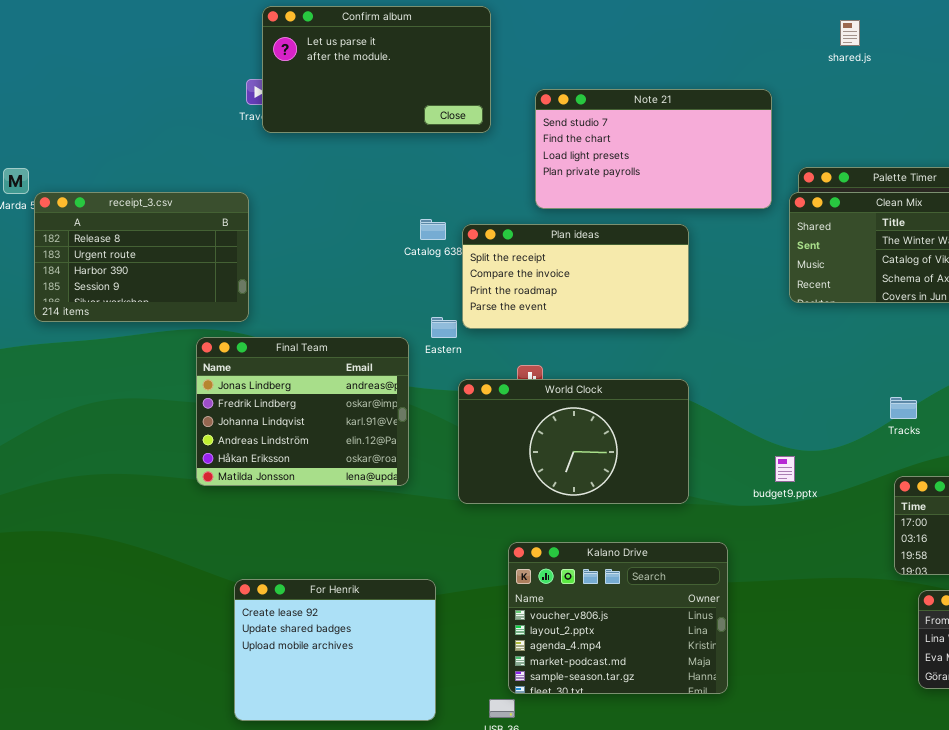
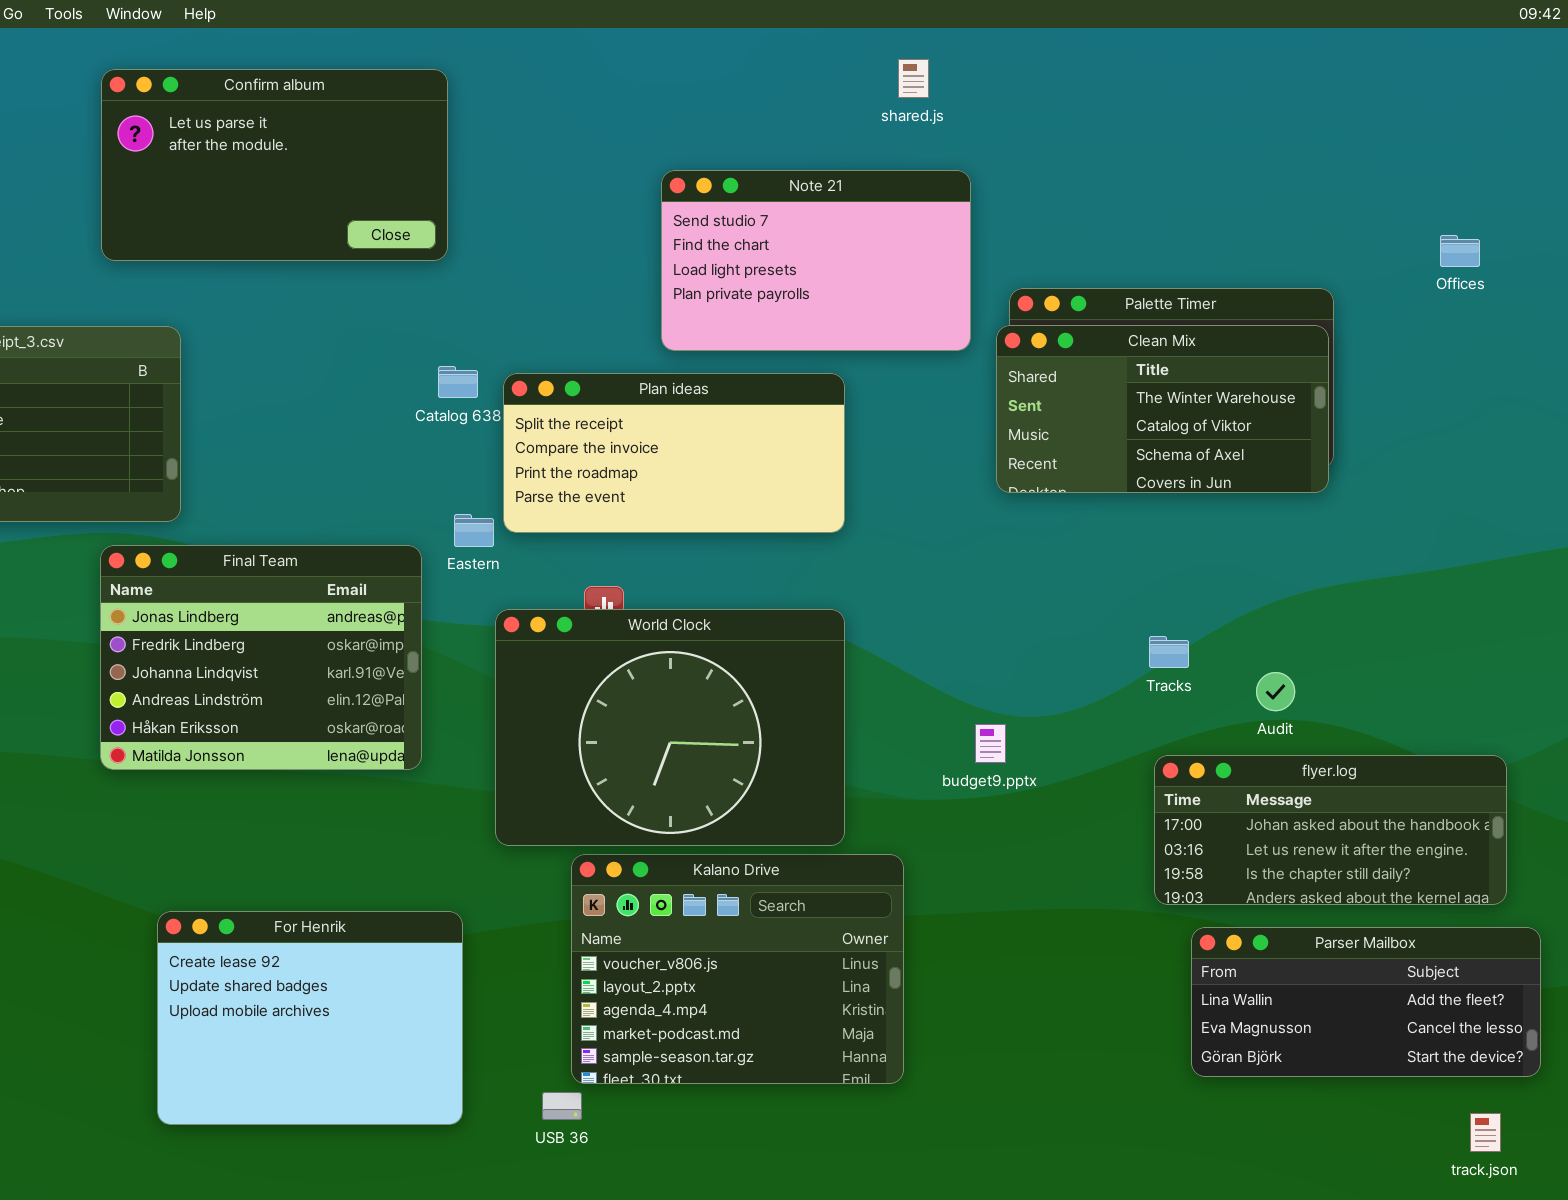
Confirm album: [262,6,491,133] -> [101,69,448,261], moved
shared.js: [840,20,860,46] -> [898,59,929,98], moved
Note 21: [535,89,772,209] -> [661,170,971,351], resized
World Clock: [458,379,689,504] -> [495,609,845,846], resized

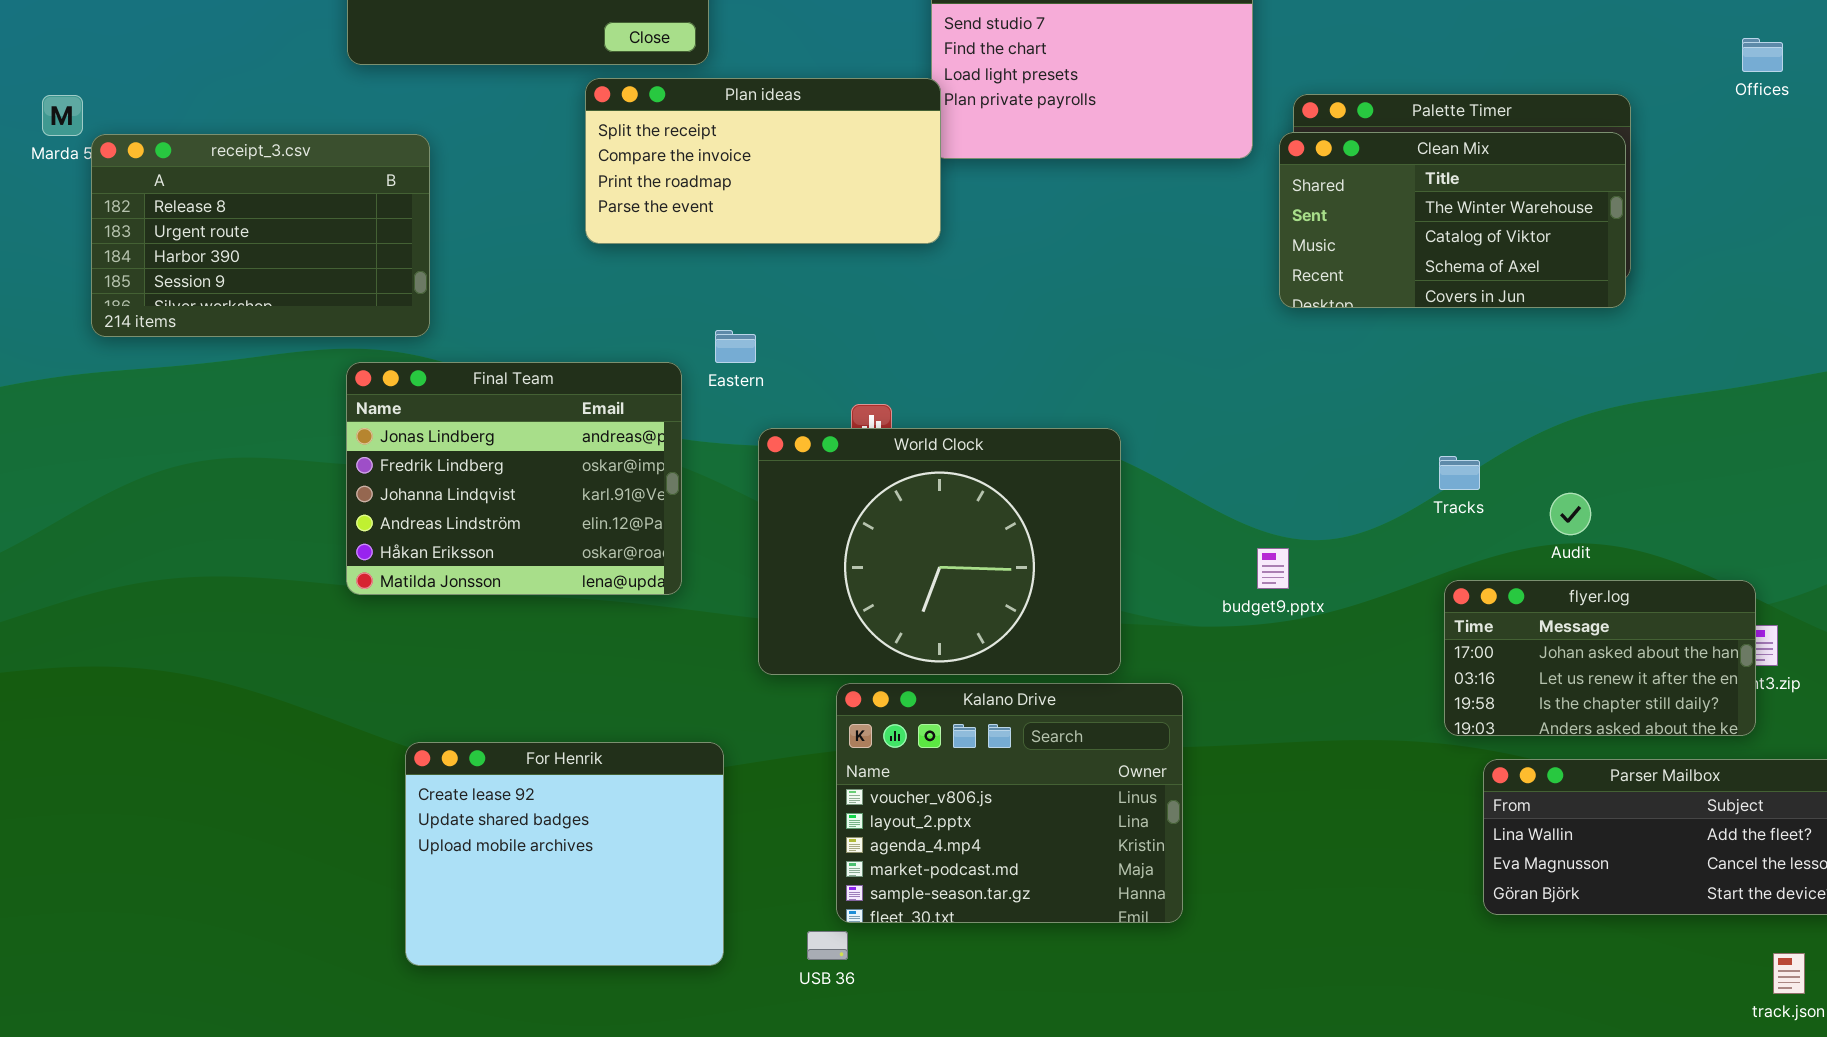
Plan ideas: [503,373,845,533] -> [585,78,941,244], moved
flyer.log: [1154,755,1507,905] -> [1444,580,1756,736], resized

